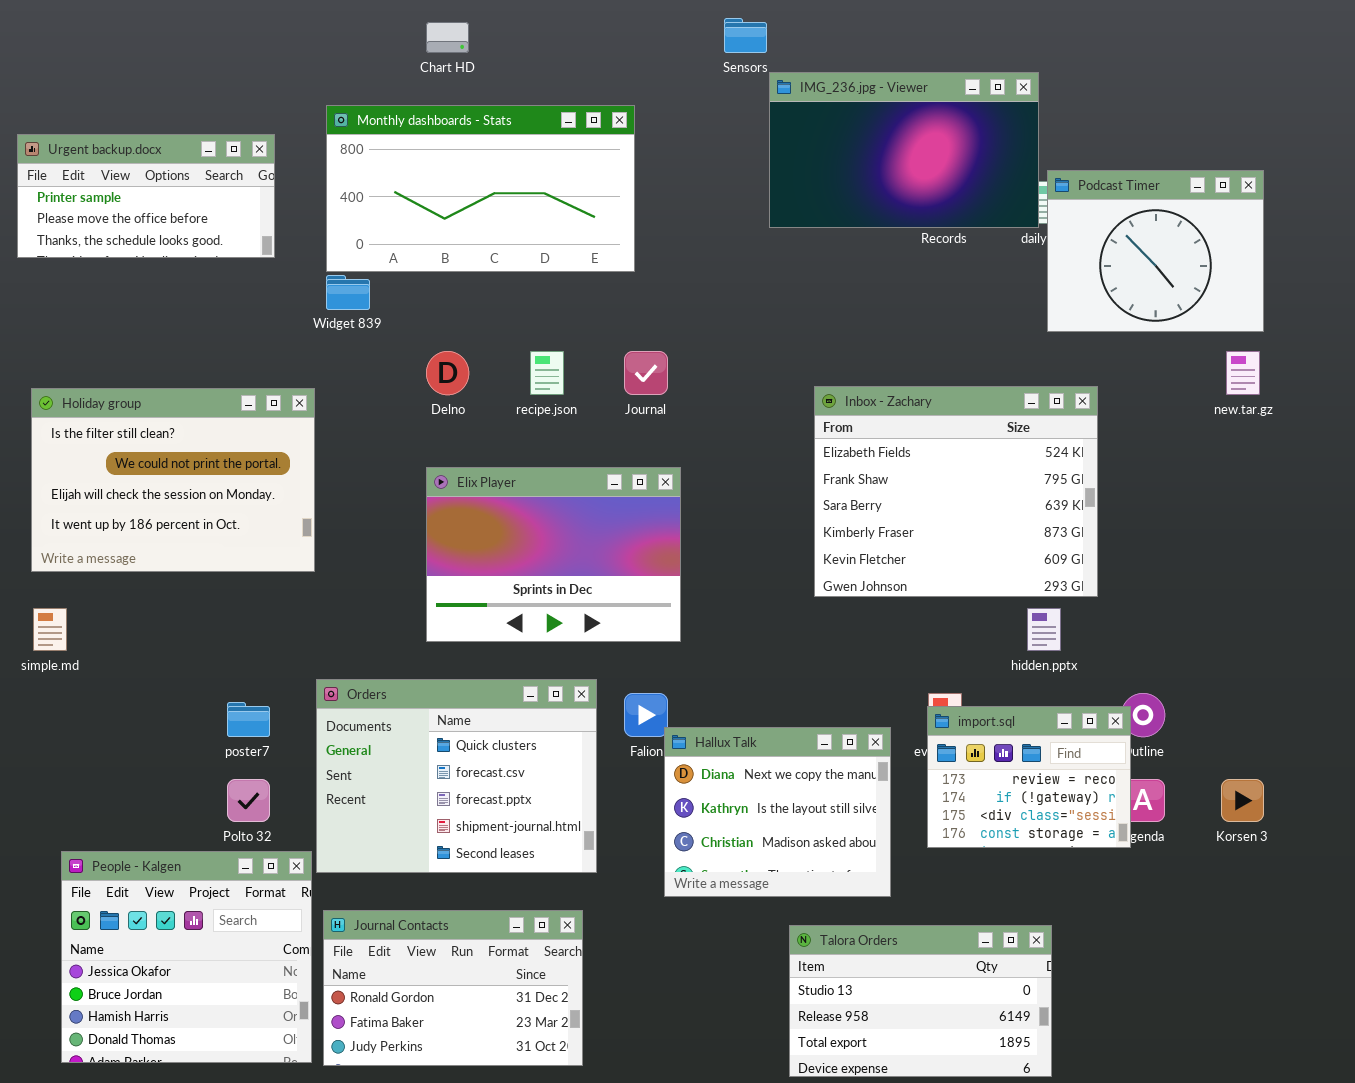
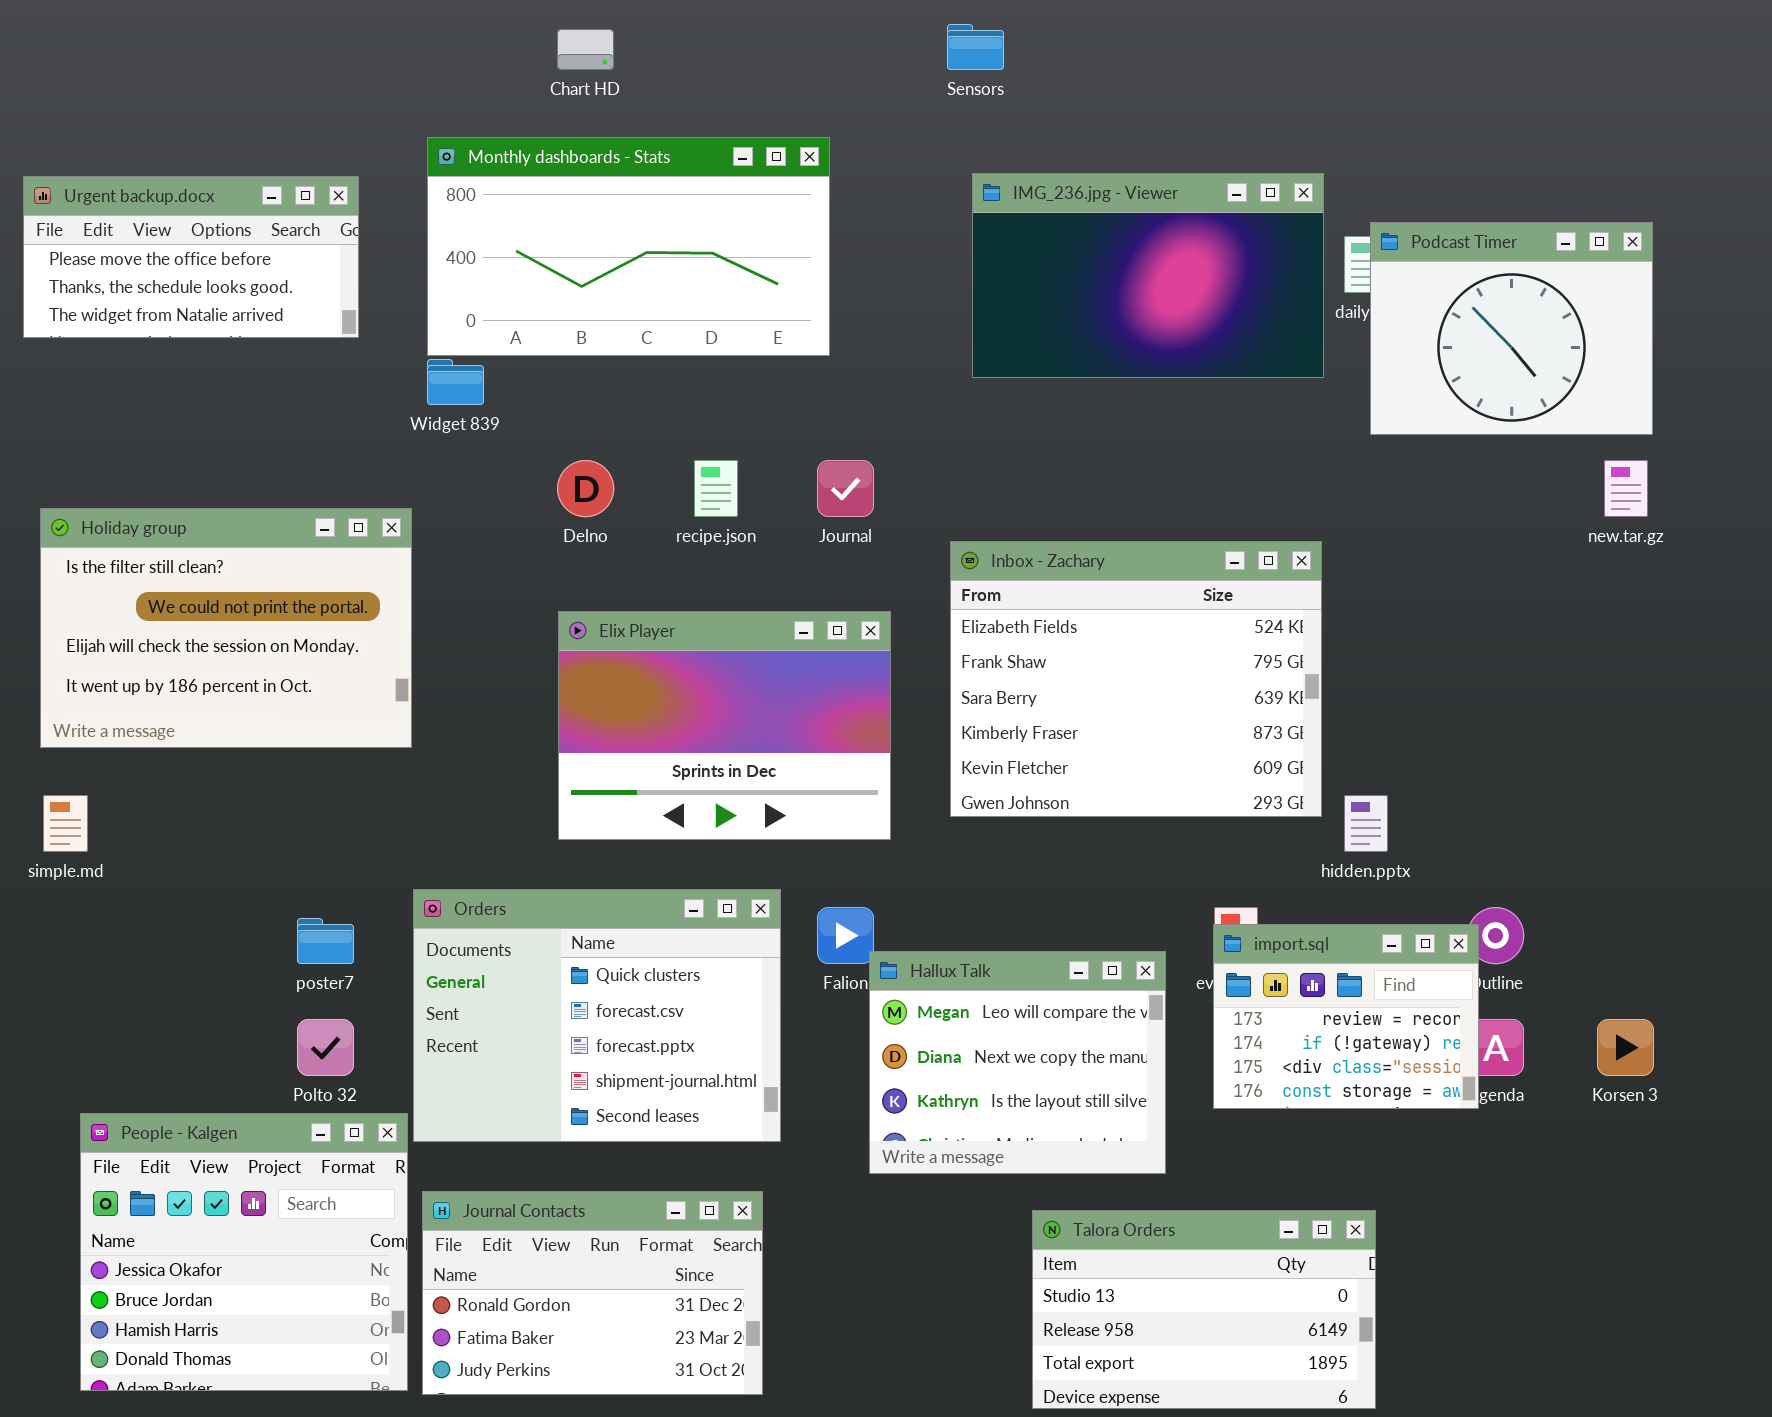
IMG_236.jpg - Viewer: [769,72,1039,228] -> [972,173,1324,378], moved
Urgent backup.docx: [17,134,275,258] -> [23,176,359,338], scrolled down 1 row
Inbox - Zachary: [814,386,1098,597] -> [950,541,1322,817], moved
Hallux Talk: [664,727,891,897] -> [869,951,1166,1174], scrolled up 1 row

